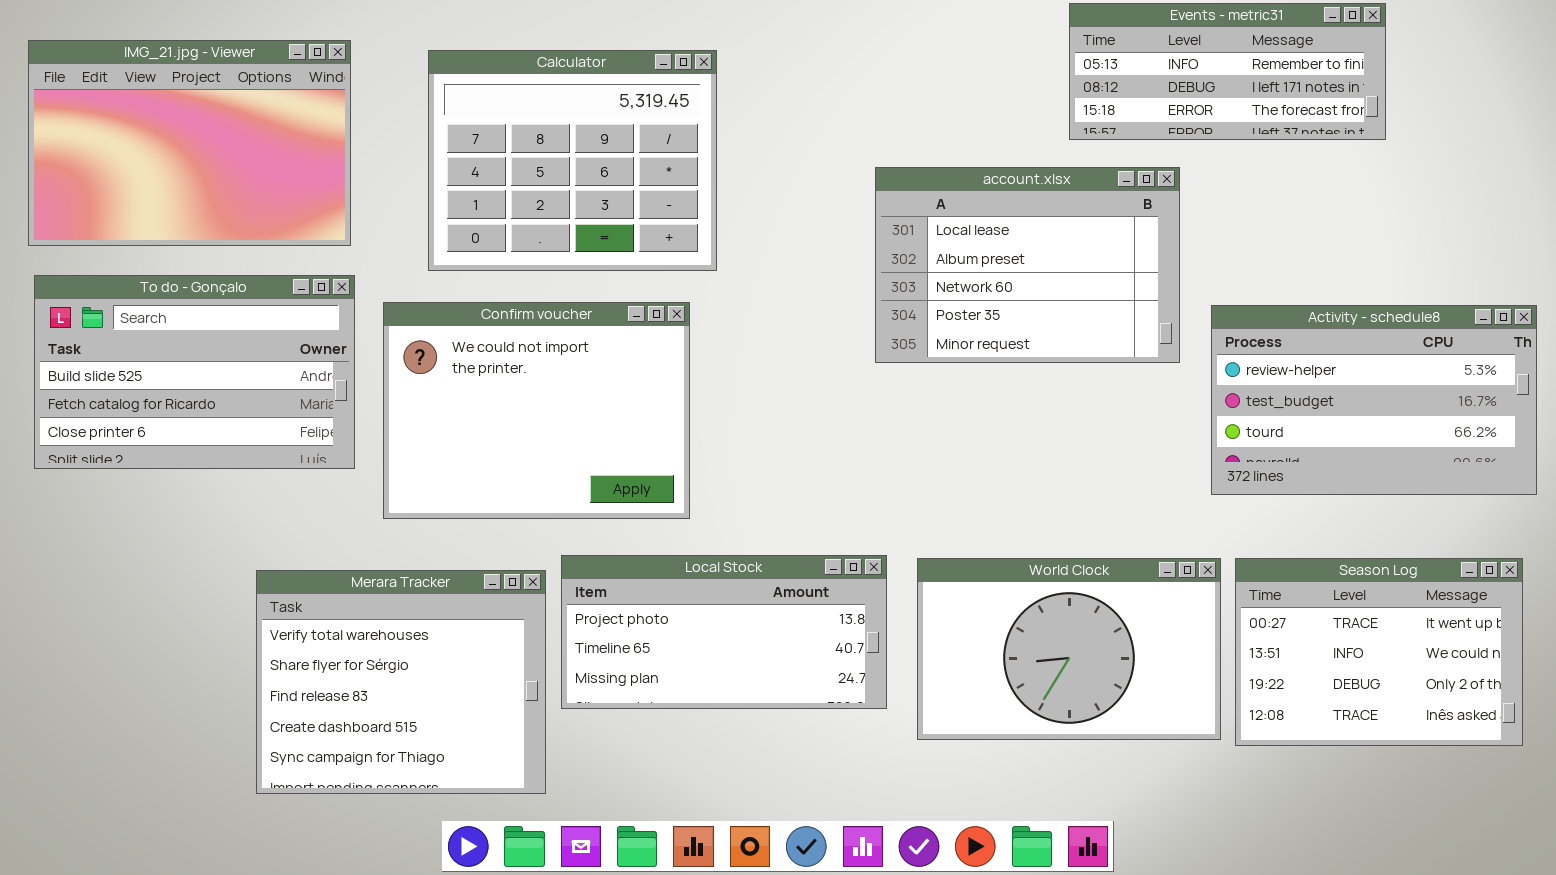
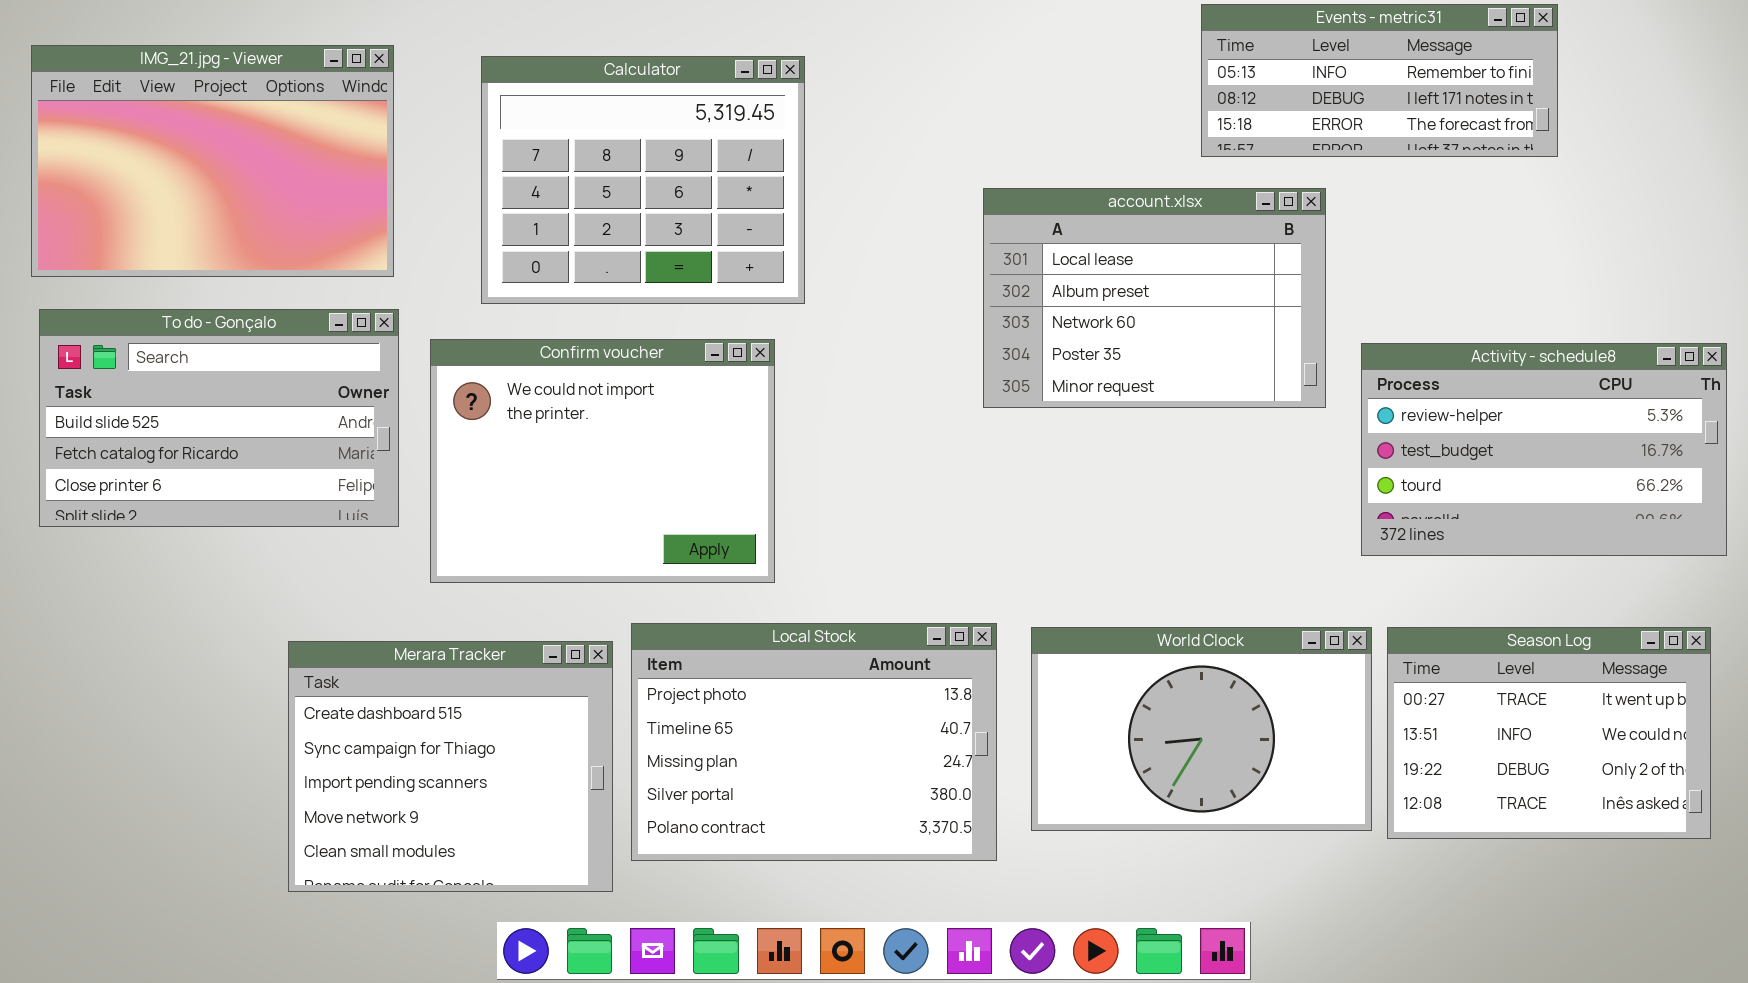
Local Stock: [561,555,887,709] -> [631,623,997,861], resized
Merara Tracker: [256,570,546,794] -> [288,641,613,892], scrolled down 3 rows

